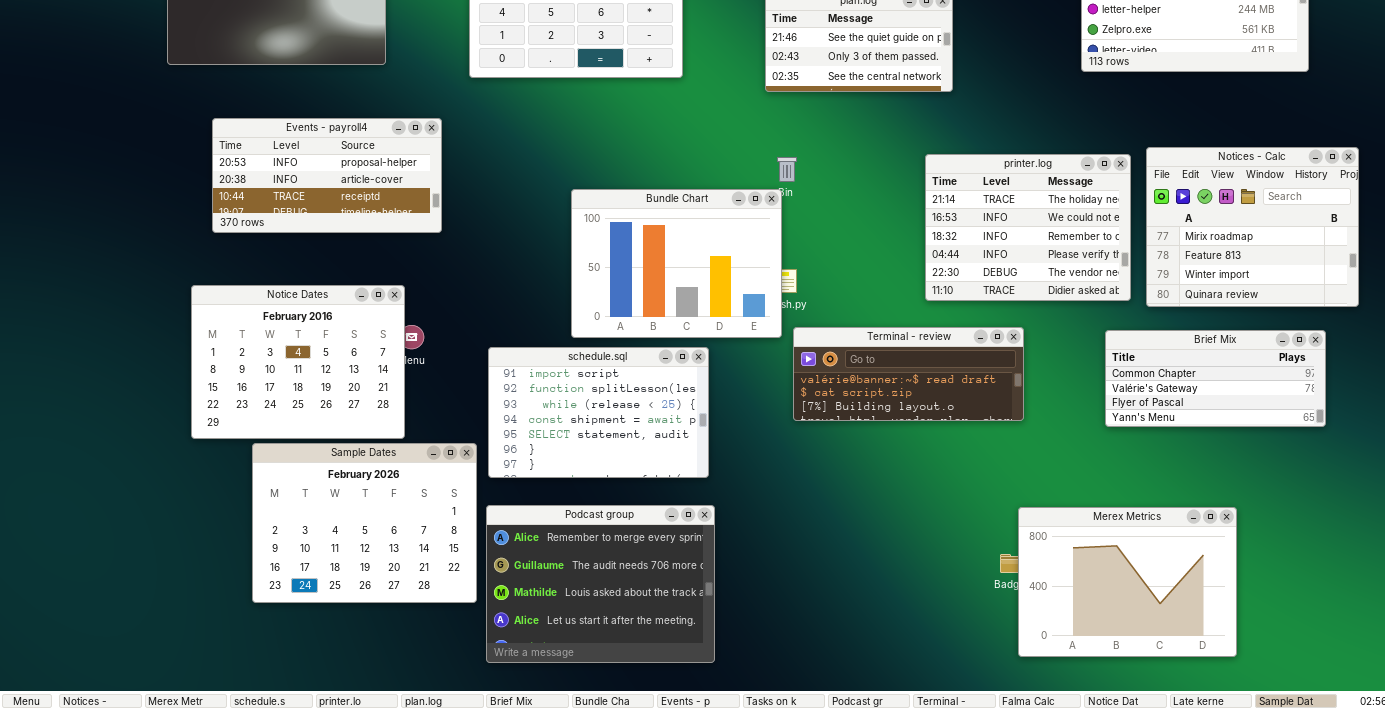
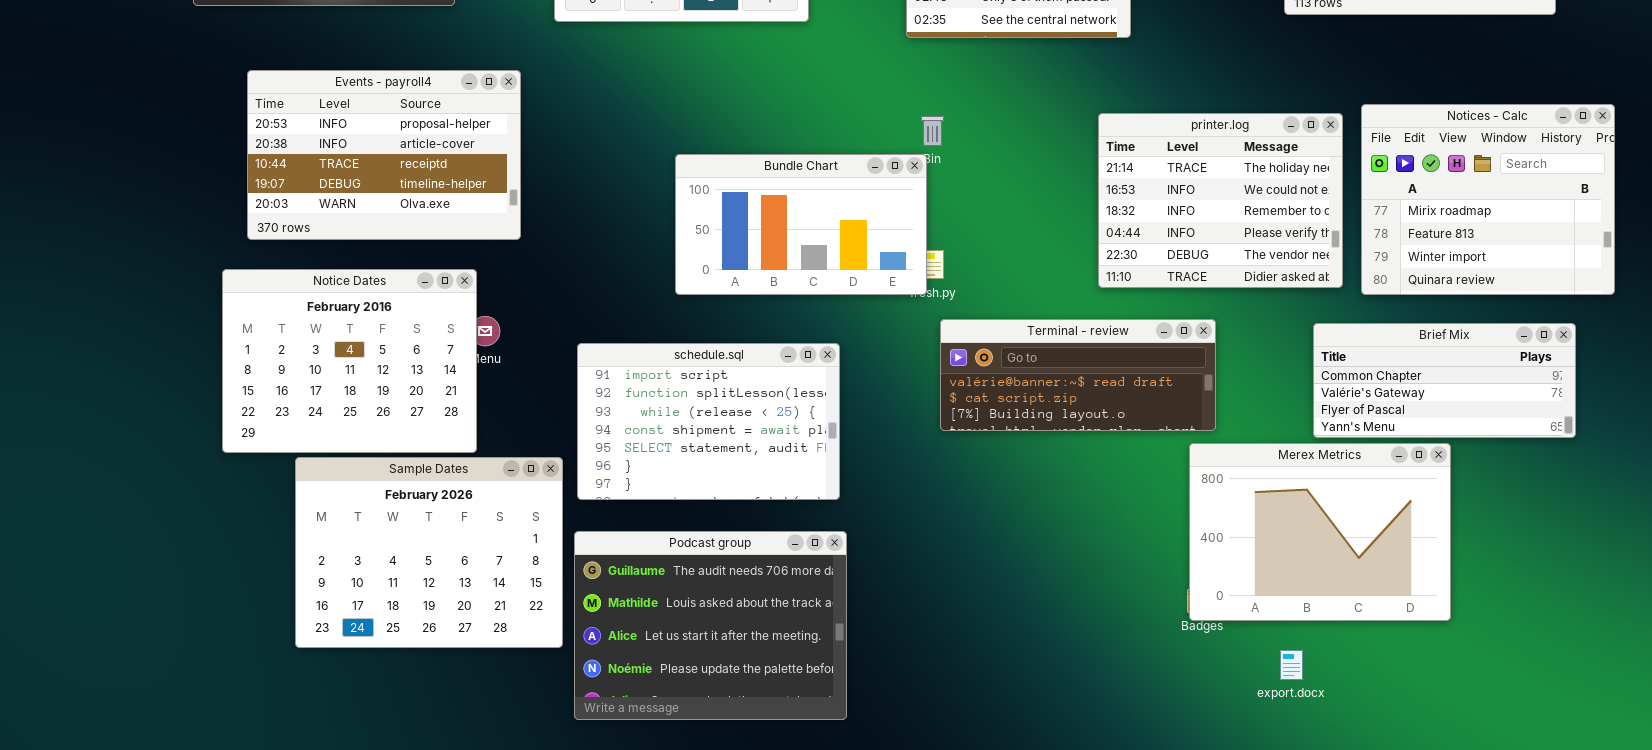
Events - payroll4: [212,118,442,233] -> [247,70,521,240], resized
Bundle Chart: [571,189,782,338] -> [675,154,927,295], resized
Podcast group: [486,505,715,663] -> [574,531,847,720], scrolled down 1 row
Merex Metrics: [1018,507,1237,657] -> [1189,443,1451,621], moved

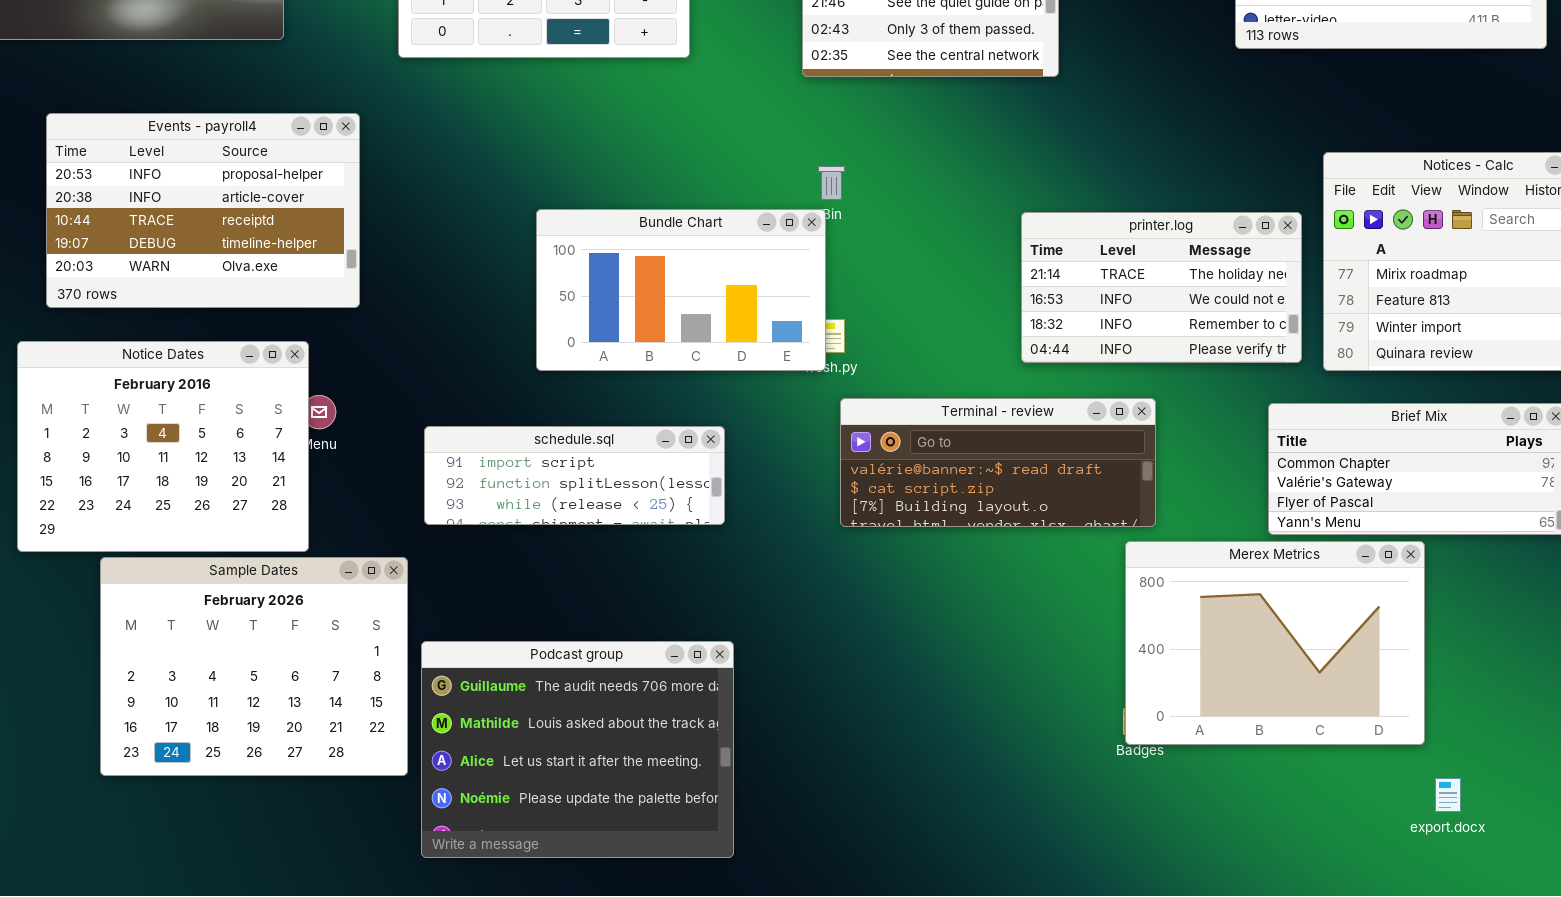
printer.log: [1098,113,1343,288] -> [1021,212,1302,363], resized
schedule.sql: [577,343,840,500] -> [424,426,725,525], resized
export.docx: [1280,650,1303,680] -> [1435,778,1461,812], moved

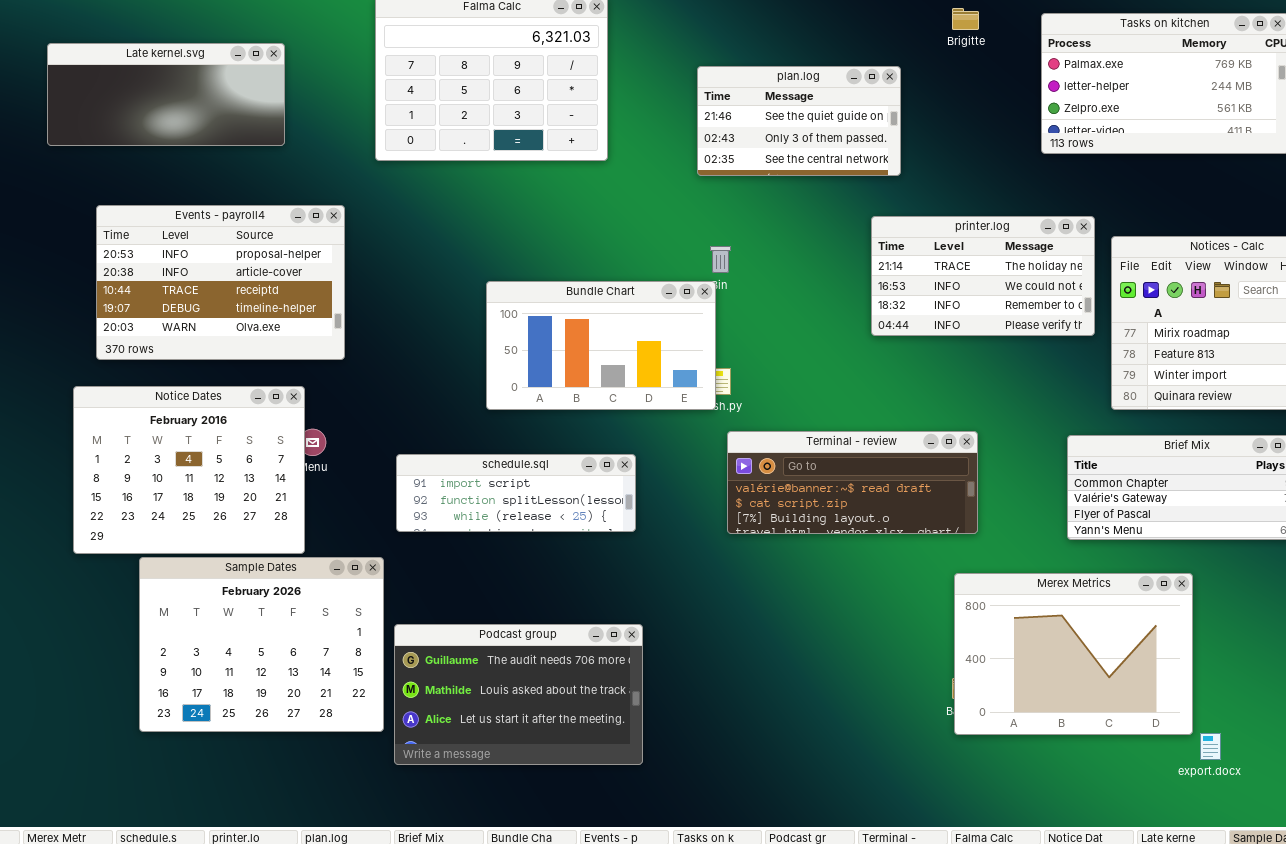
printer.log: [1021,212,1302,363] -> [871,216,1095,336], moved
Merex Metrics: [1125,541,1425,745] -> [954,573,1193,735], moved
Podcast group: [421,641,734,858] -> [394,624,643,765], resized

